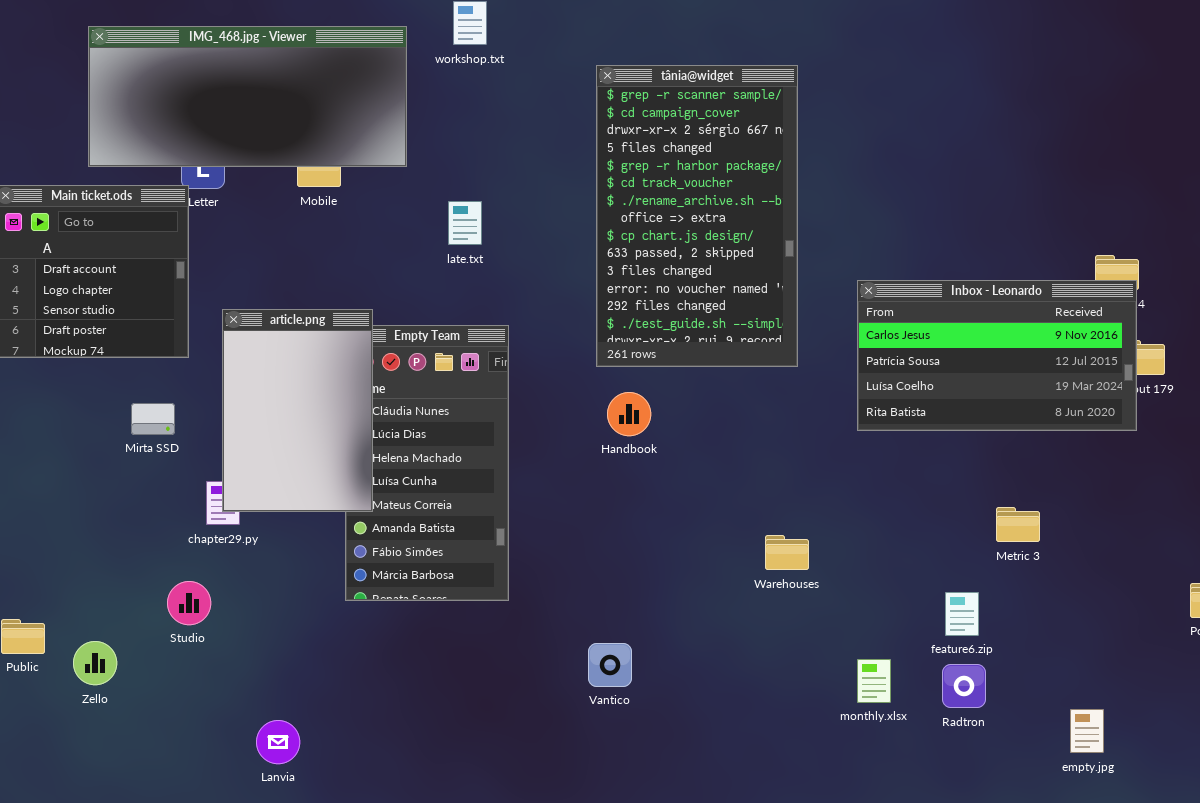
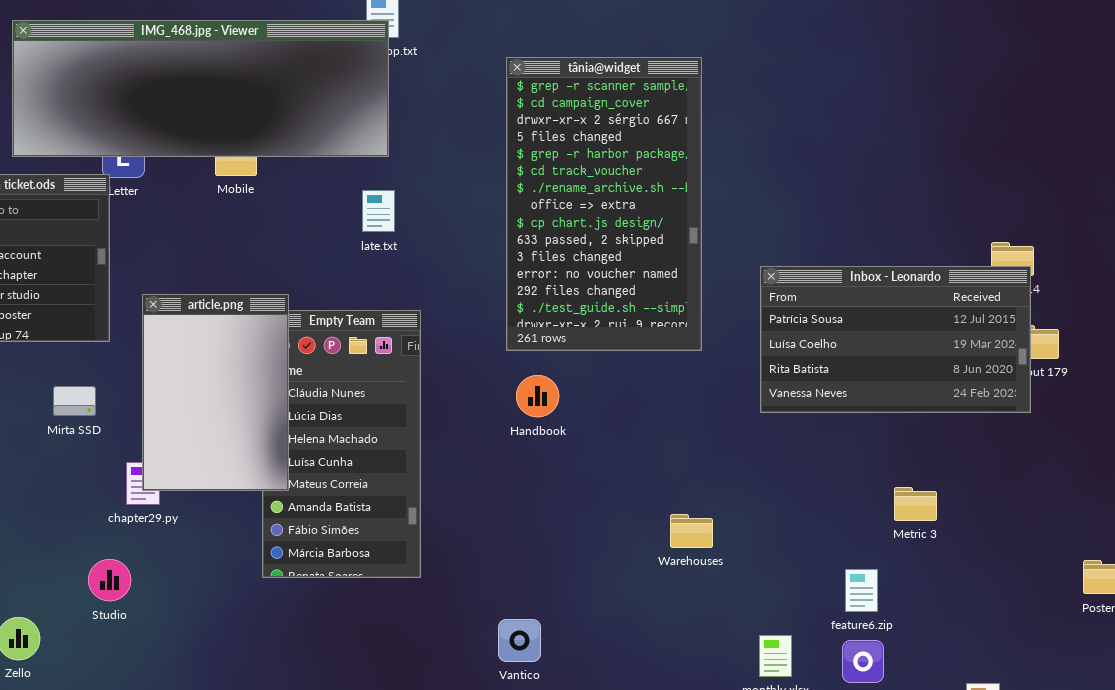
IMG_468.jpg - Viewer: [88,26,407,167] -> [12,20,389,157], resized
Inbox - Leonardo: [857,280,1137,431] -> [760,266,1031,413], scrolled down 1 row

